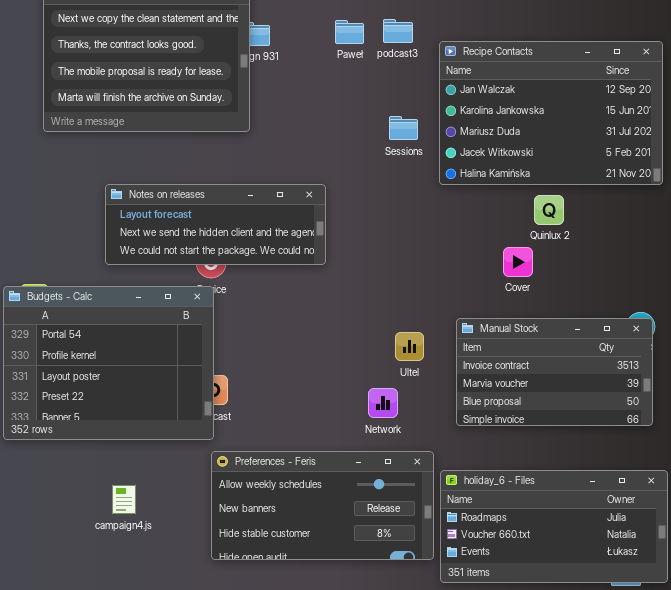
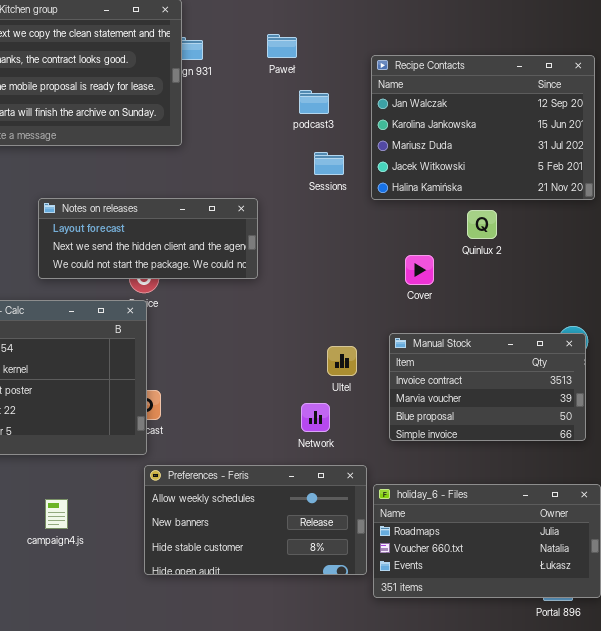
podcast3: [383,19,413,43] -> [299,90,329,114], moved
Sessions: [389,116,418,140] -> [314,152,344,175], moved
Cover: [503,247,533,277] -> [405,255,434,285], moved

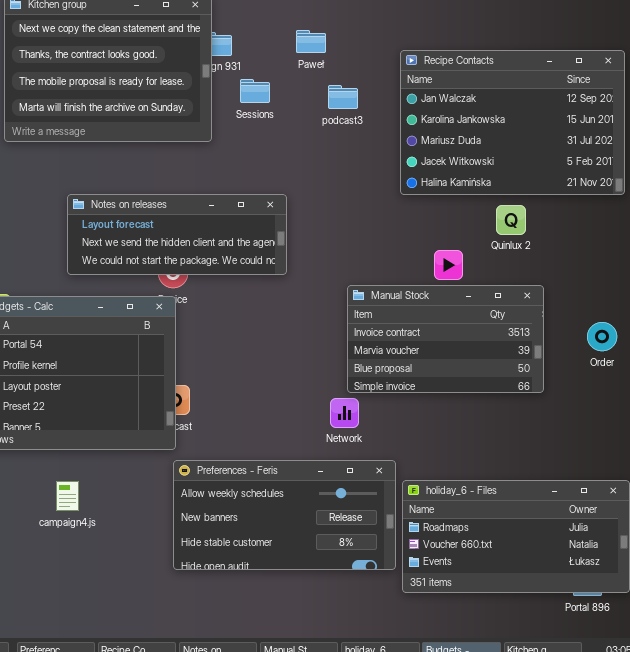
Sessions: [314,152,344,175] -> [240,79,270,103], moved
Manual Stock: [389,333,586,441] -> [347,285,544,393], moved
campaign4.js: [45,499,68,529] -> [56,481,79,511], moved

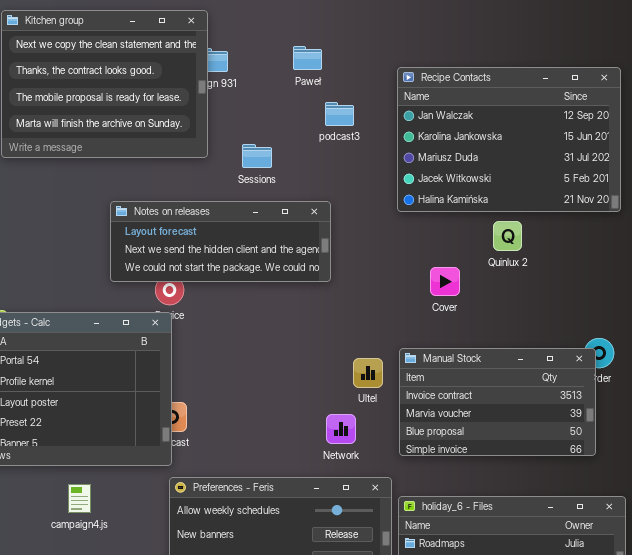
Sessions: [240,79,270,103] -> [242,144,272,168], moved
Notes on releases: [67,194,287,275] -> [110,201,331,282], moved
Manual Stock: [347,285,544,393] -> [399,348,596,456], moved
campaign4.js: [56,481,79,511] -> [68,484,91,513], moved

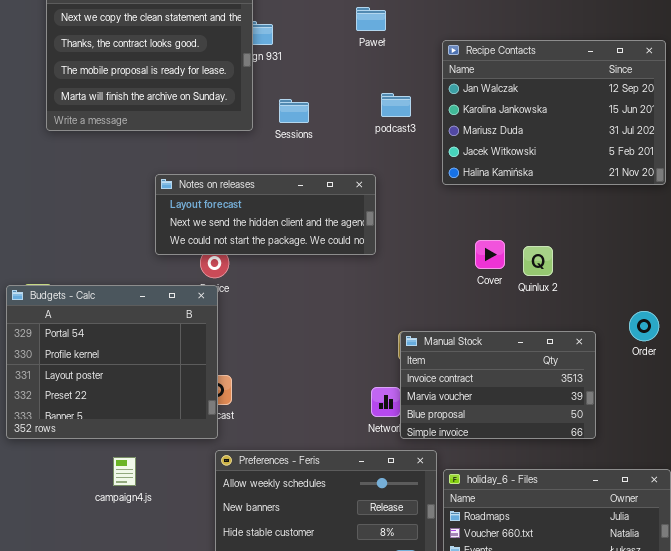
Paweł: [293,46,322,70] -> [356,7,386,31], moved
podcast3: [325,102,354,126] -> [381,93,411,117], moved
Sessions: [242,144,272,168] -> [279,99,309,123], moved
Quinlux 2: [493,221,522,251] -> [523,246,553,276], moved
Manual Stock: [399,348,596,456] -> [400,331,596,439], moved

